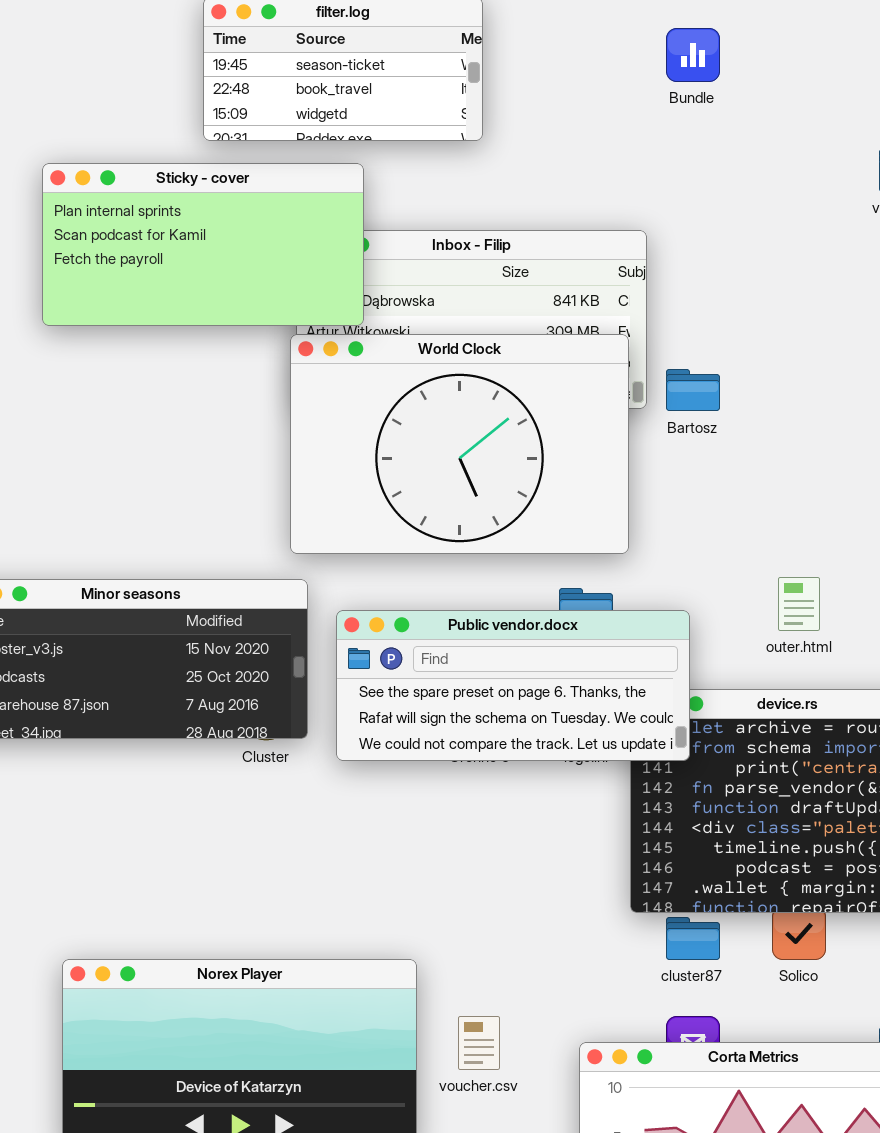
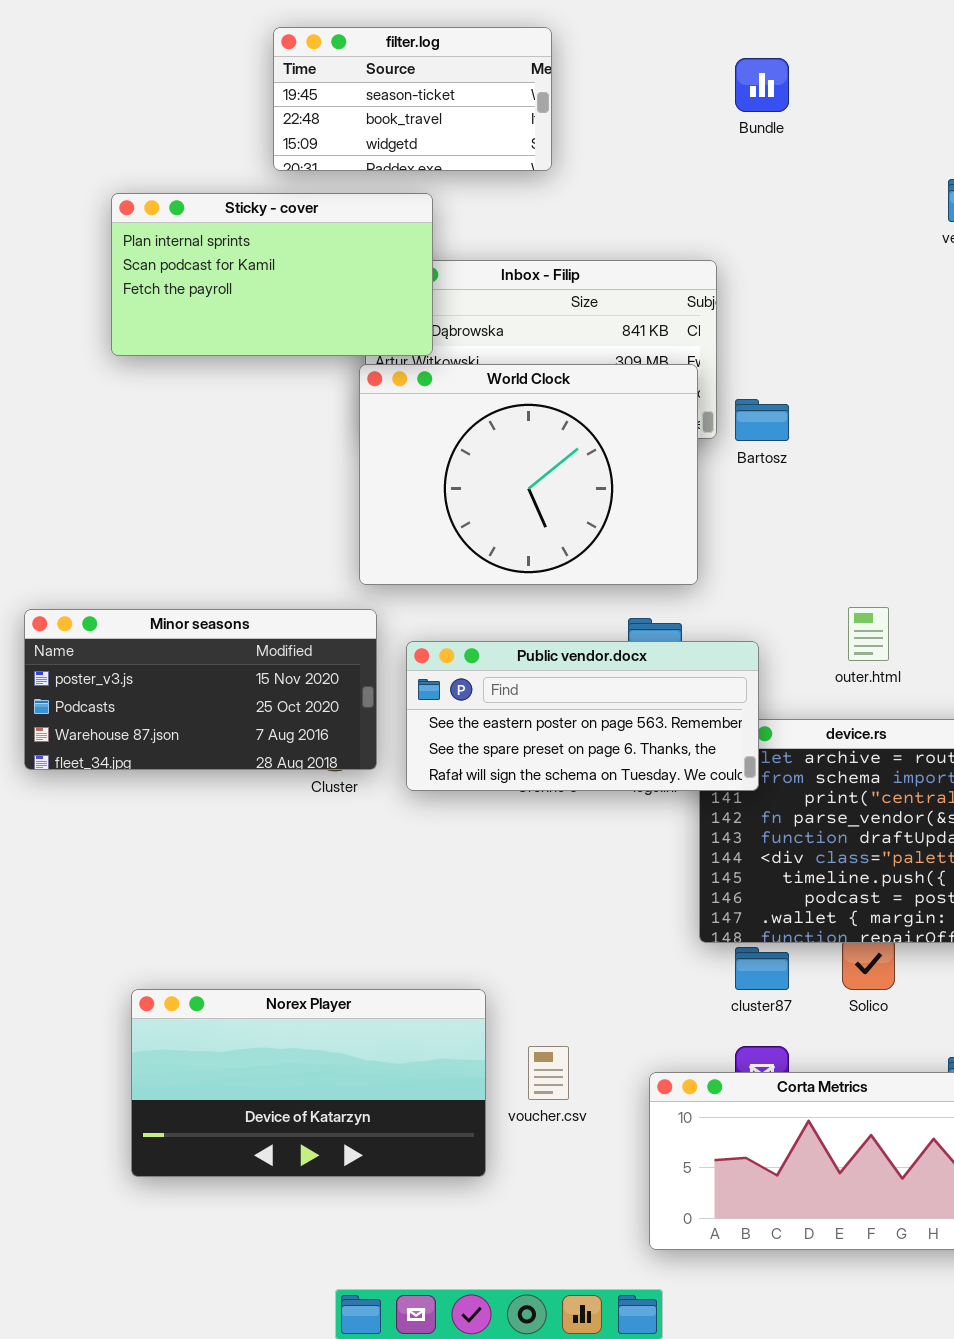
Public vendor.docx: [336,610,690,761] -> [406,641,759,791], scrolled up 1 row

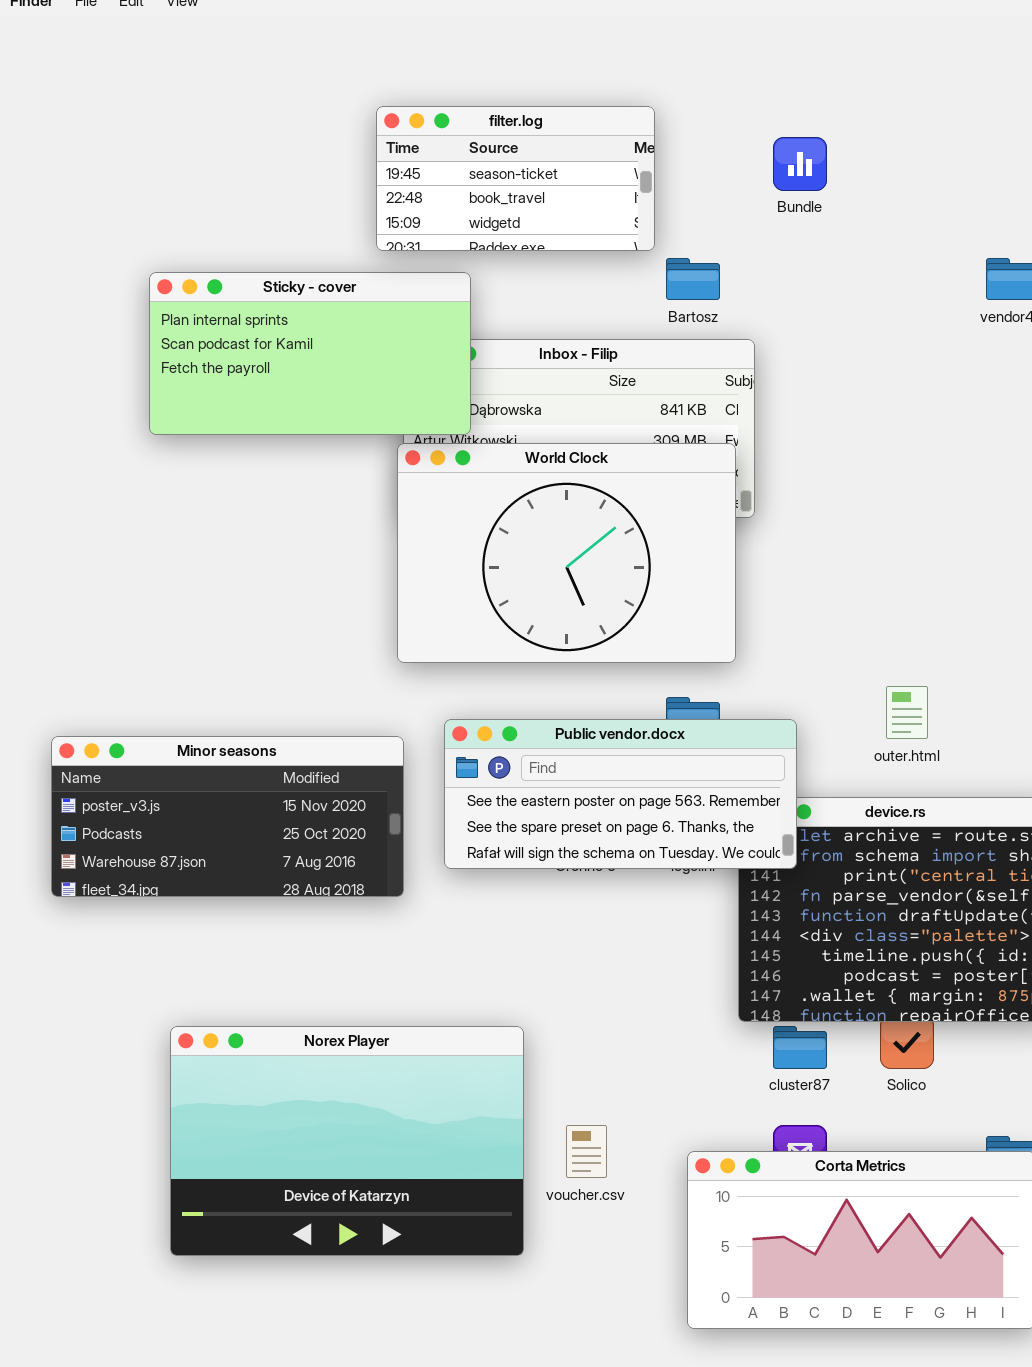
filter.log: [273,27,552,171] -> [376,106,655,251], moved
Bartosz: [735,399,789,441] -> [666,258,720,300], moved
Minor seasons: [24,609,377,770] -> [51,736,404,897], moved
Norex Player: [131,989,486,1177] -> [170,1026,524,1256], resized

